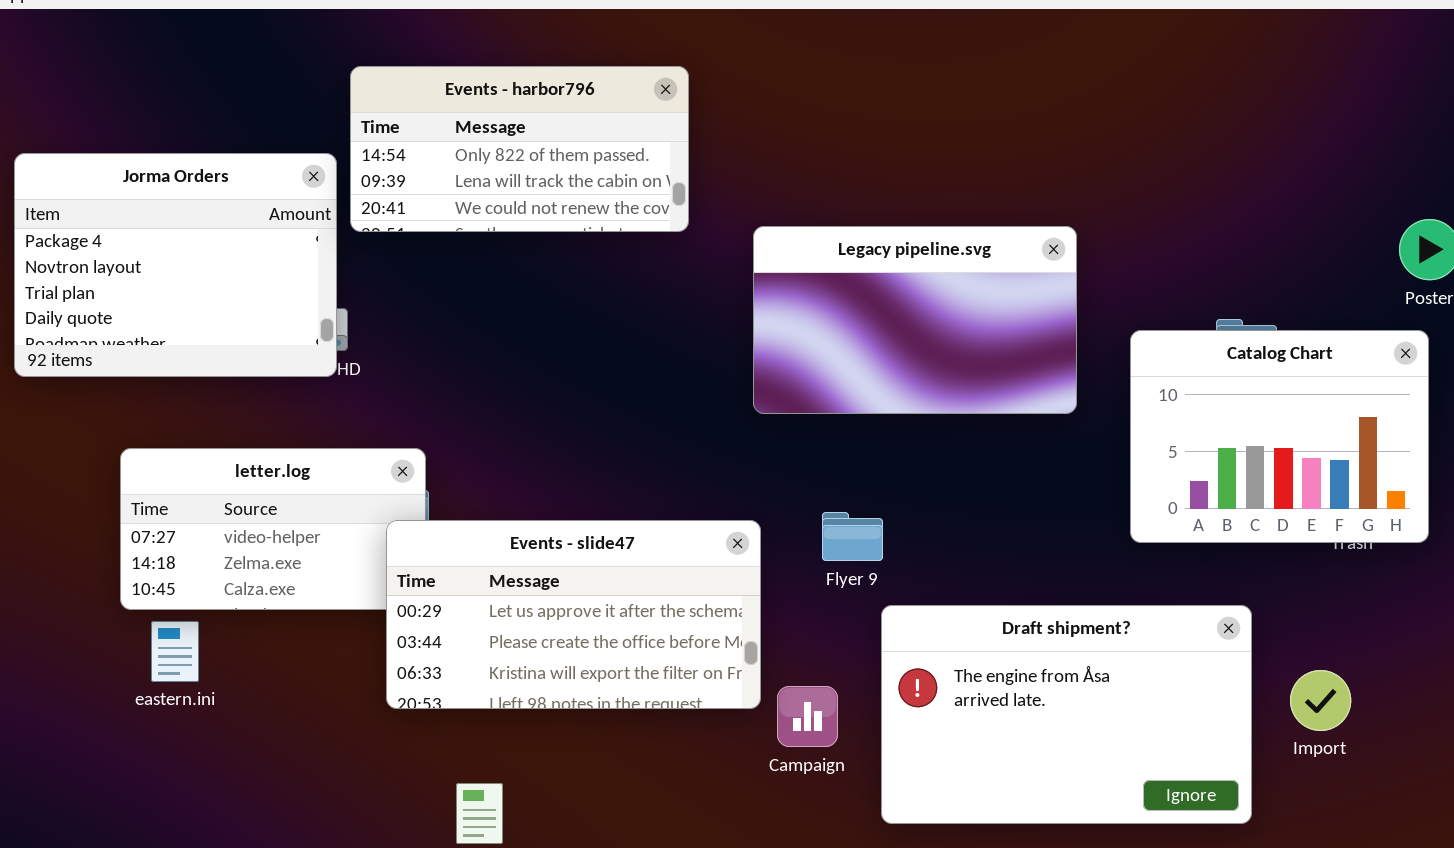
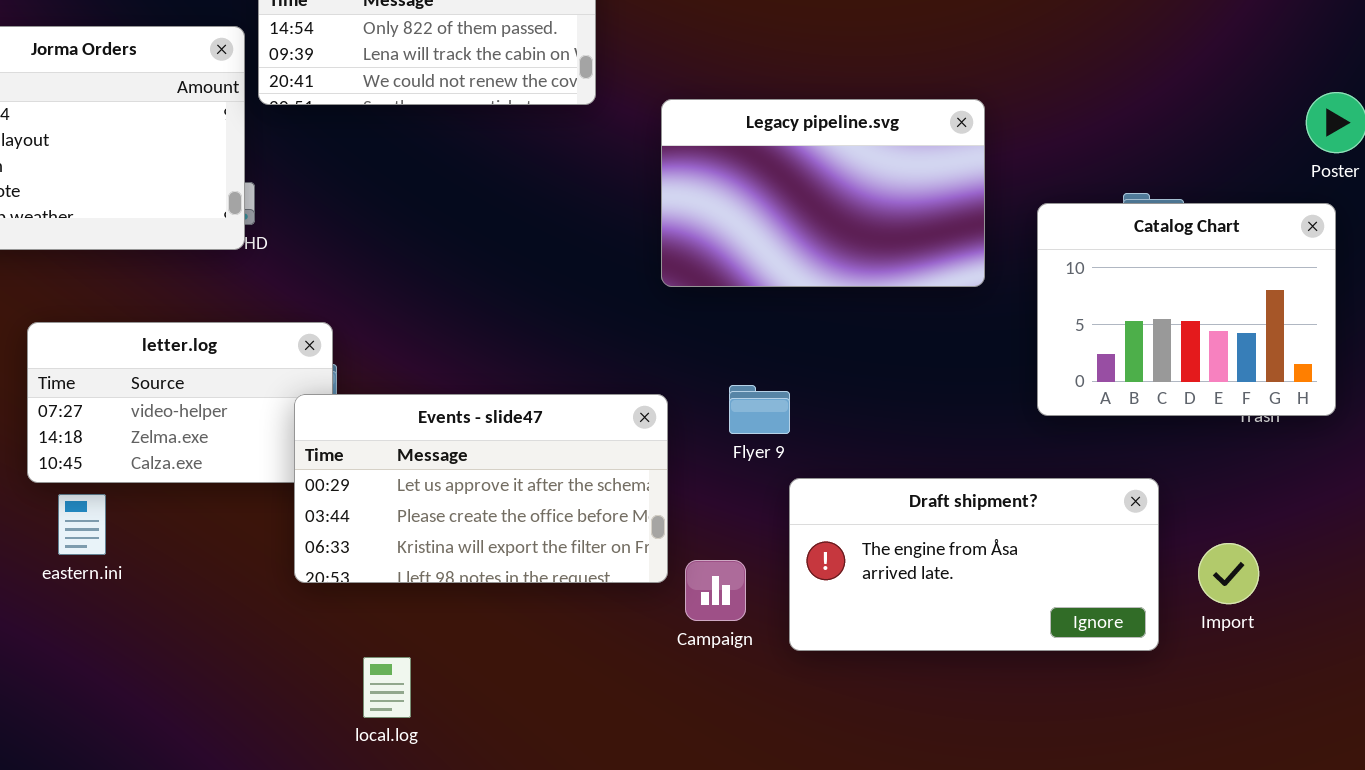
Draft shipment?: [881,605,1252,824] -> [789,478,1159,651], resized

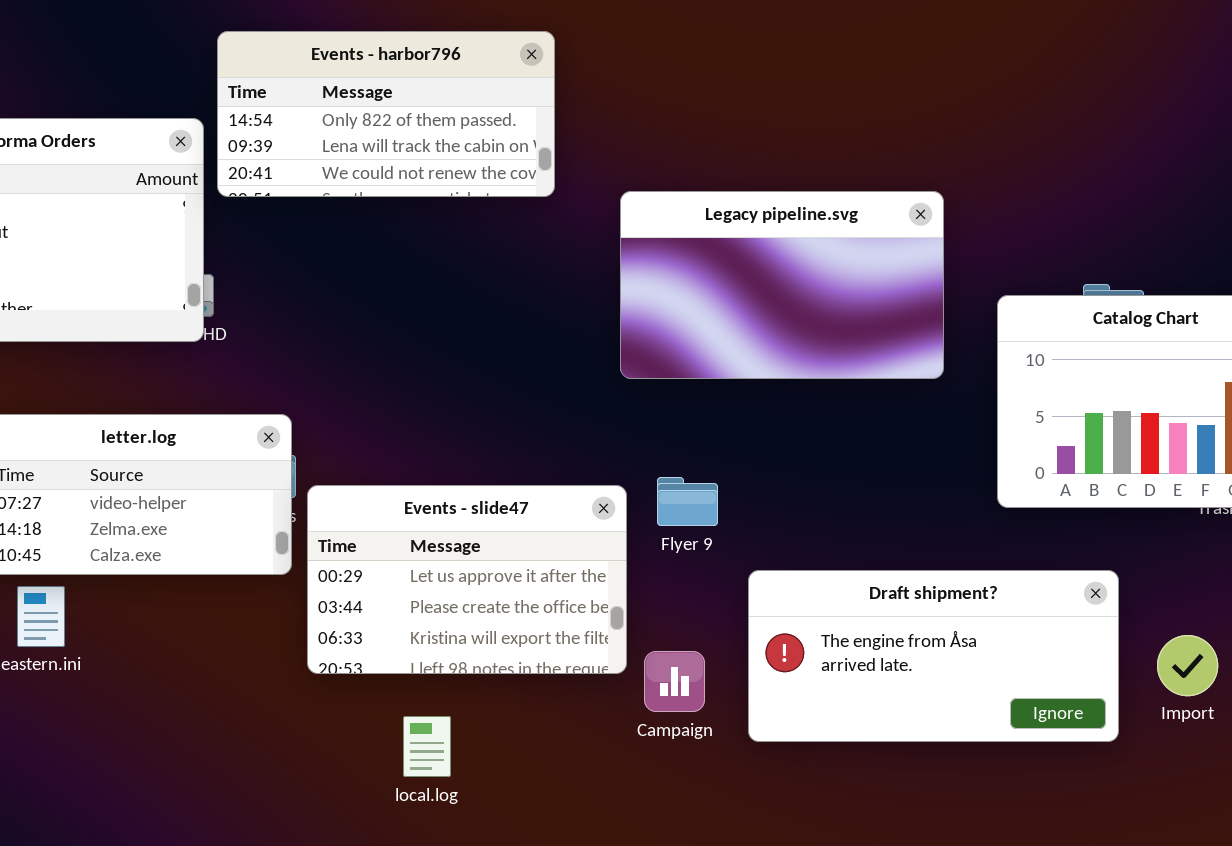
Flyer 9: [729,385,790,434] -> [657,477,718,526], moved
Events - slide47: [294,394,668,583] -> [307,485,627,674], resized
local.log: [363,657,411,718] -> [403,716,451,777], moved

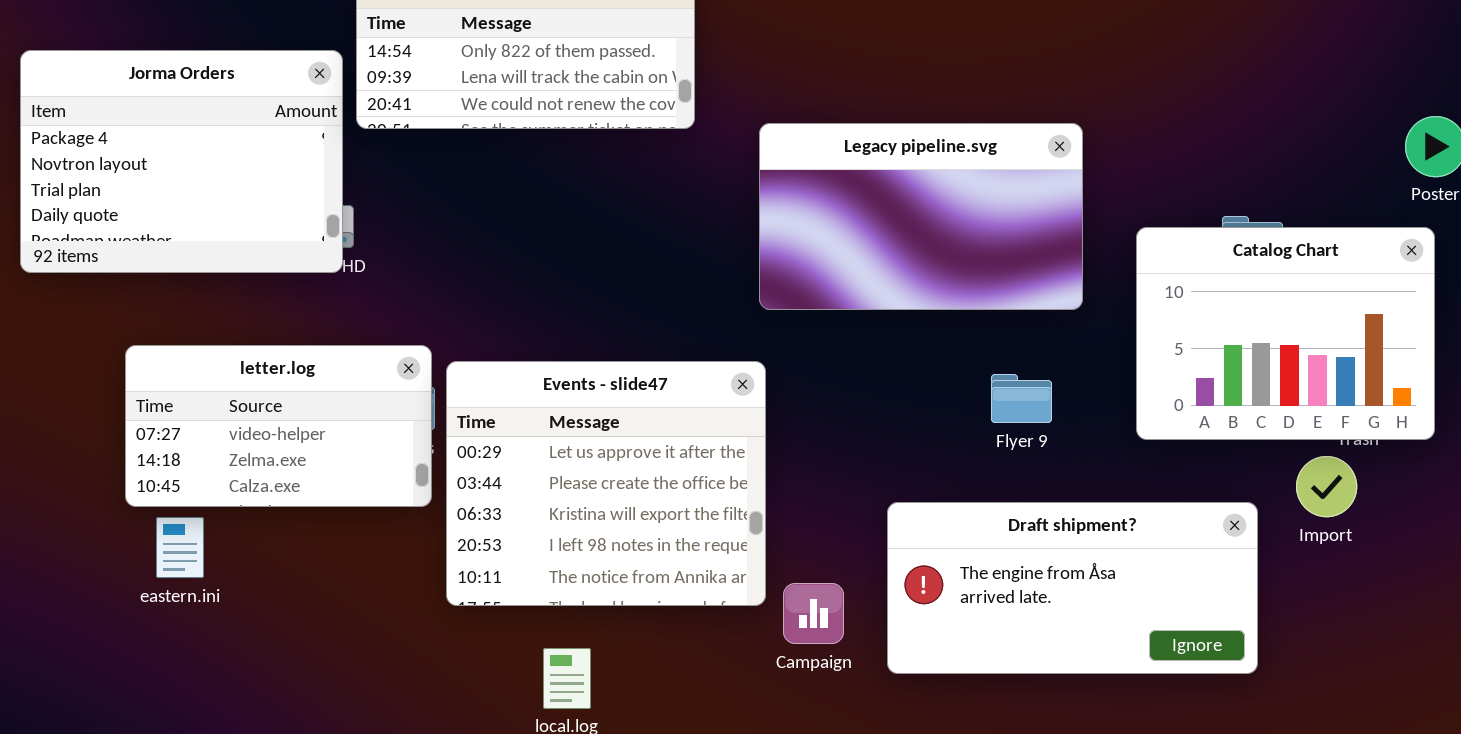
Flyer 9: [657,477,718,526] -> [991,374,1052,423], moved
Events - slide47: [307,485,627,674] -> [446,361,766,606], resized
Import: [1157,635,1218,696] -> [1296,456,1357,517], moved

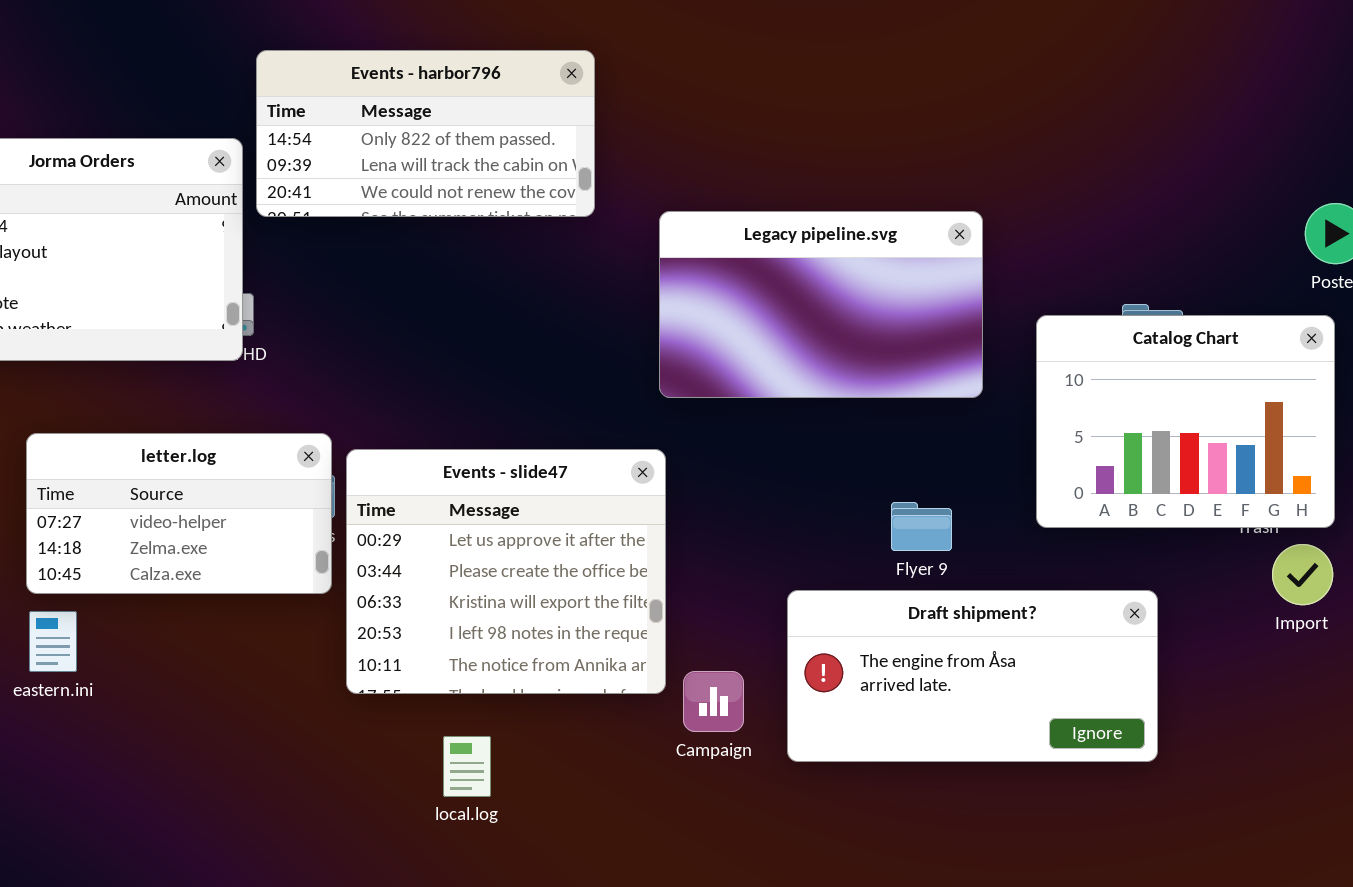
Flyer 9: [991,374,1052,423] -> [891,502,952,551], moved
Import: [1296,456,1357,517] -> [1272,544,1333,605], moved
eastern.ini: [156,517,204,578] -> [29,611,77,672], moved

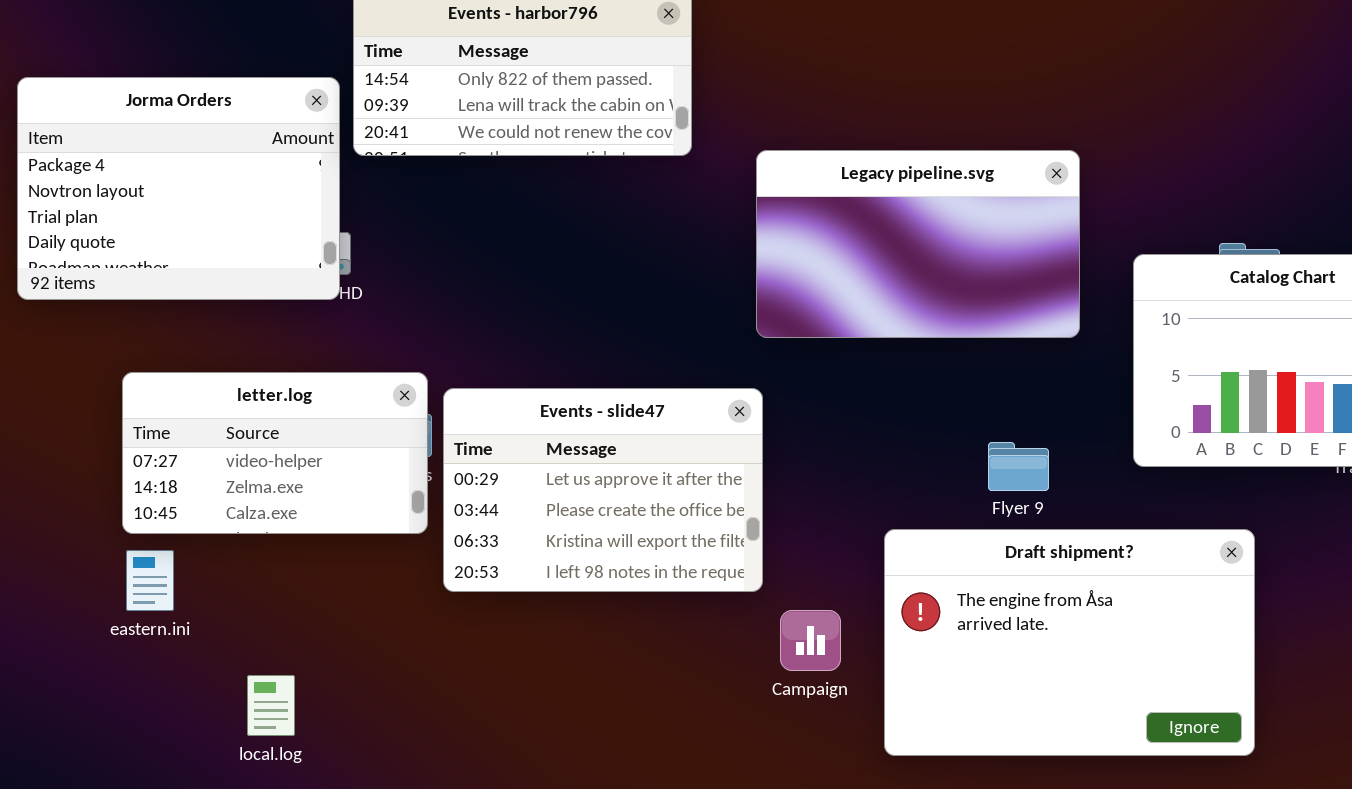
Events - slide47: [346,449,666,694] -> [443,388,763,592], resized
Draft shipment?: [787,590,1158,762] -> [884,529,1255,756], resized
local.log: [443,736,491,797] -> [247,675,295,736], moved

